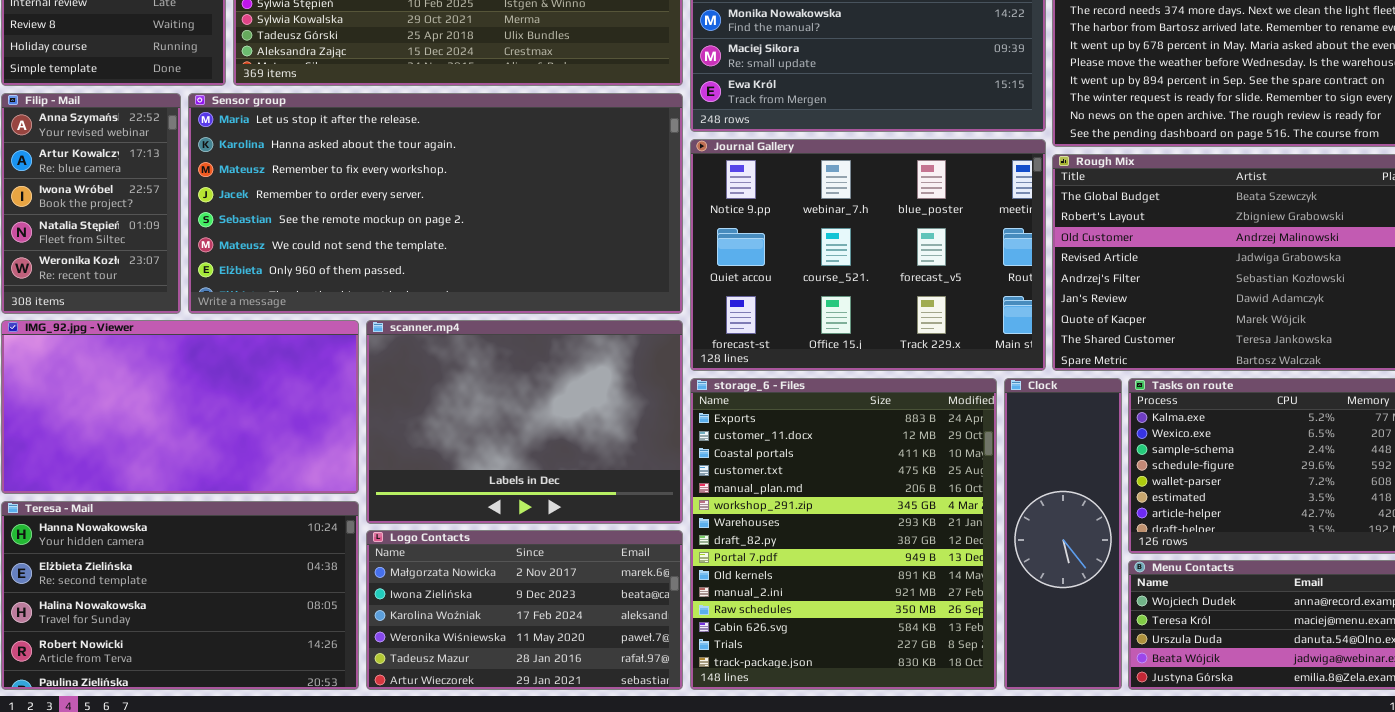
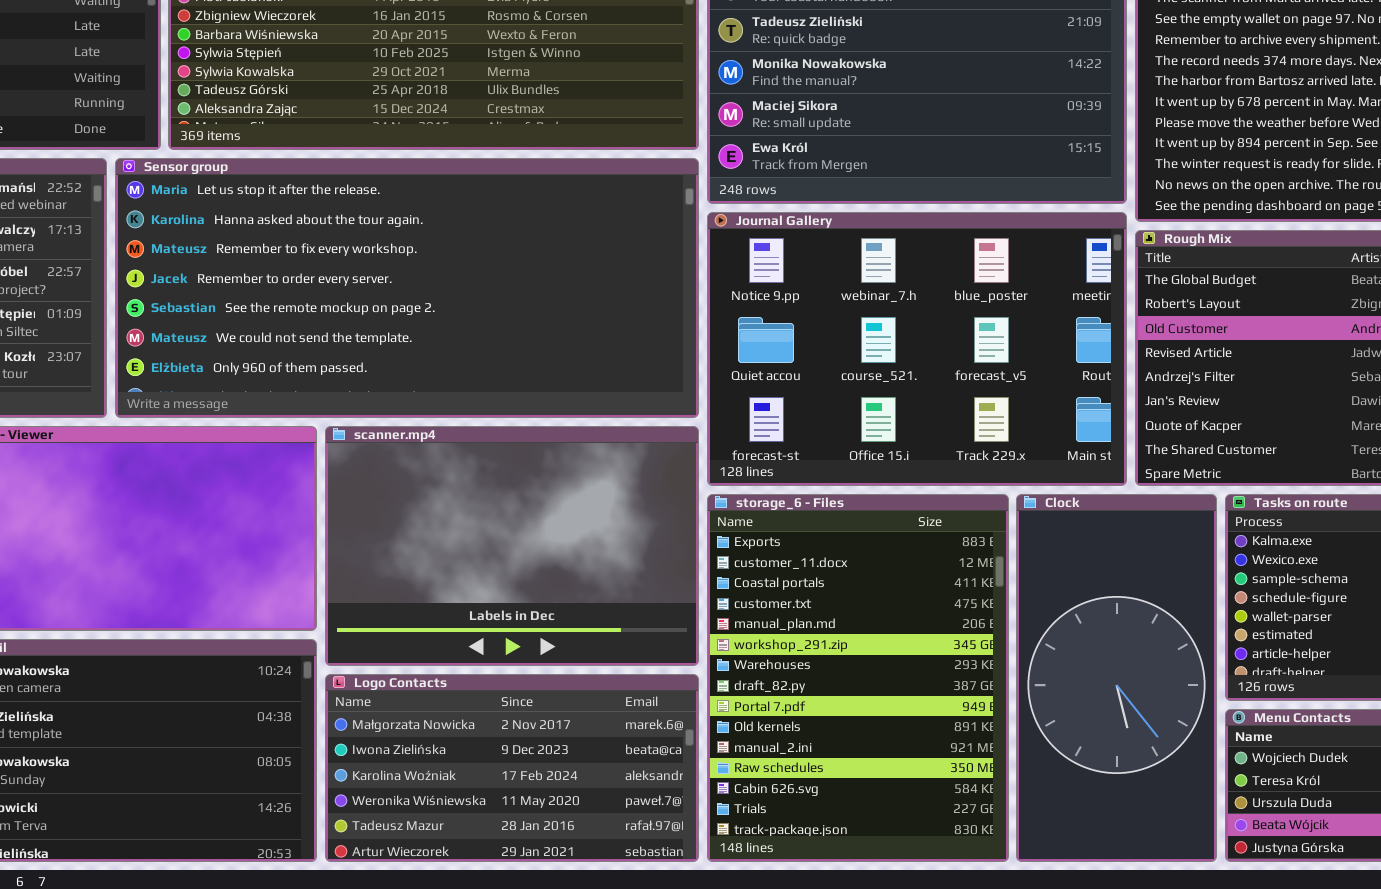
storage_6 - Files: [690,378,997,690] -> [707,494,1009,862], resized
Clock: [1004,378,1122,690] -> [1016,494,1217,862], resized

